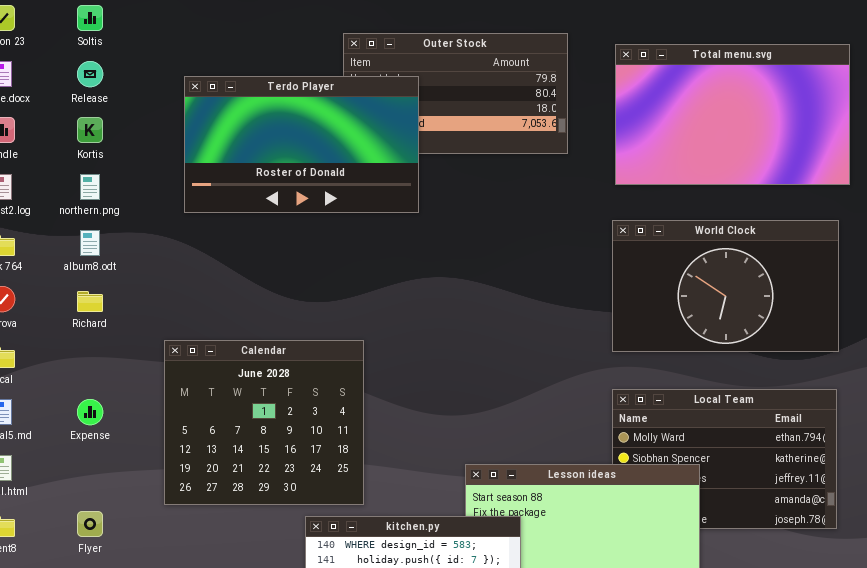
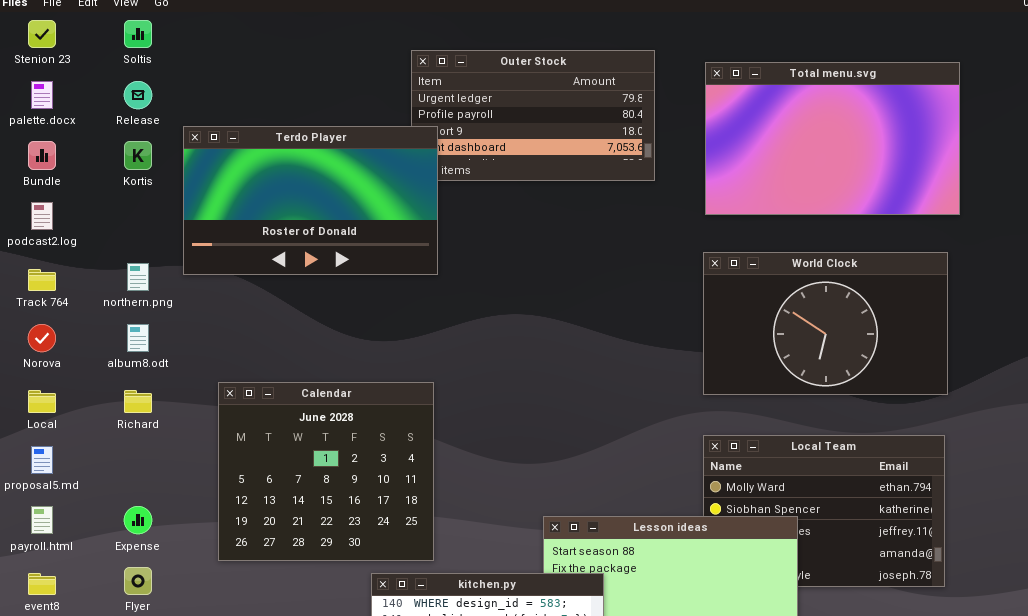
Terdo Player: [184,76,419,213] -> [183,126,438,275], moved
northern.png: [80,174,100,200] -> [127,263,149,291], moved
album8.odt: [80,230,100,256] -> [127,324,149,352], moved
Richard: [77,291,103,312] -> [124,390,152,413], moved
Expense: [77,399,103,425] -> [124,506,152,534], moved

